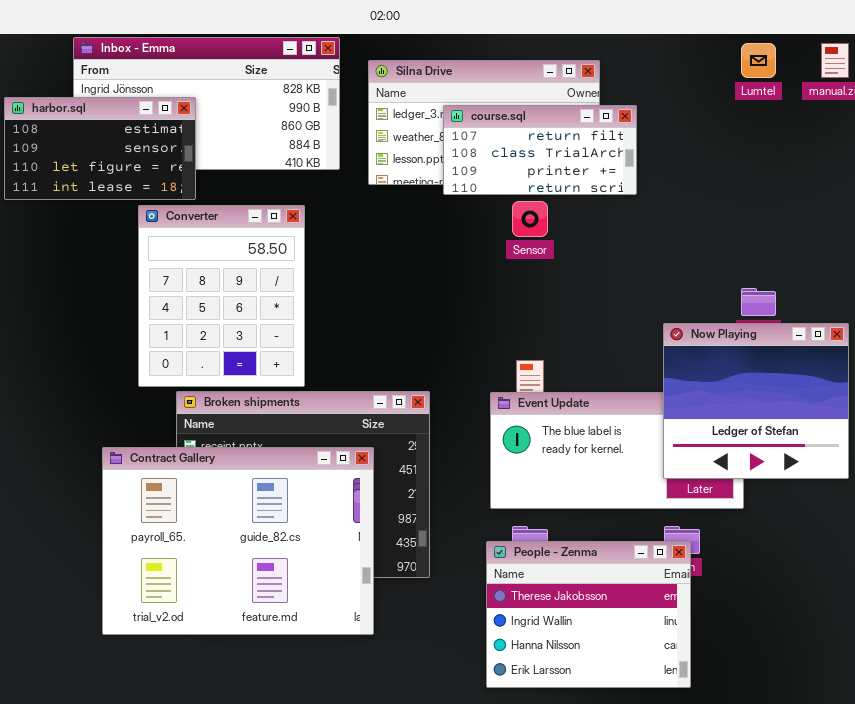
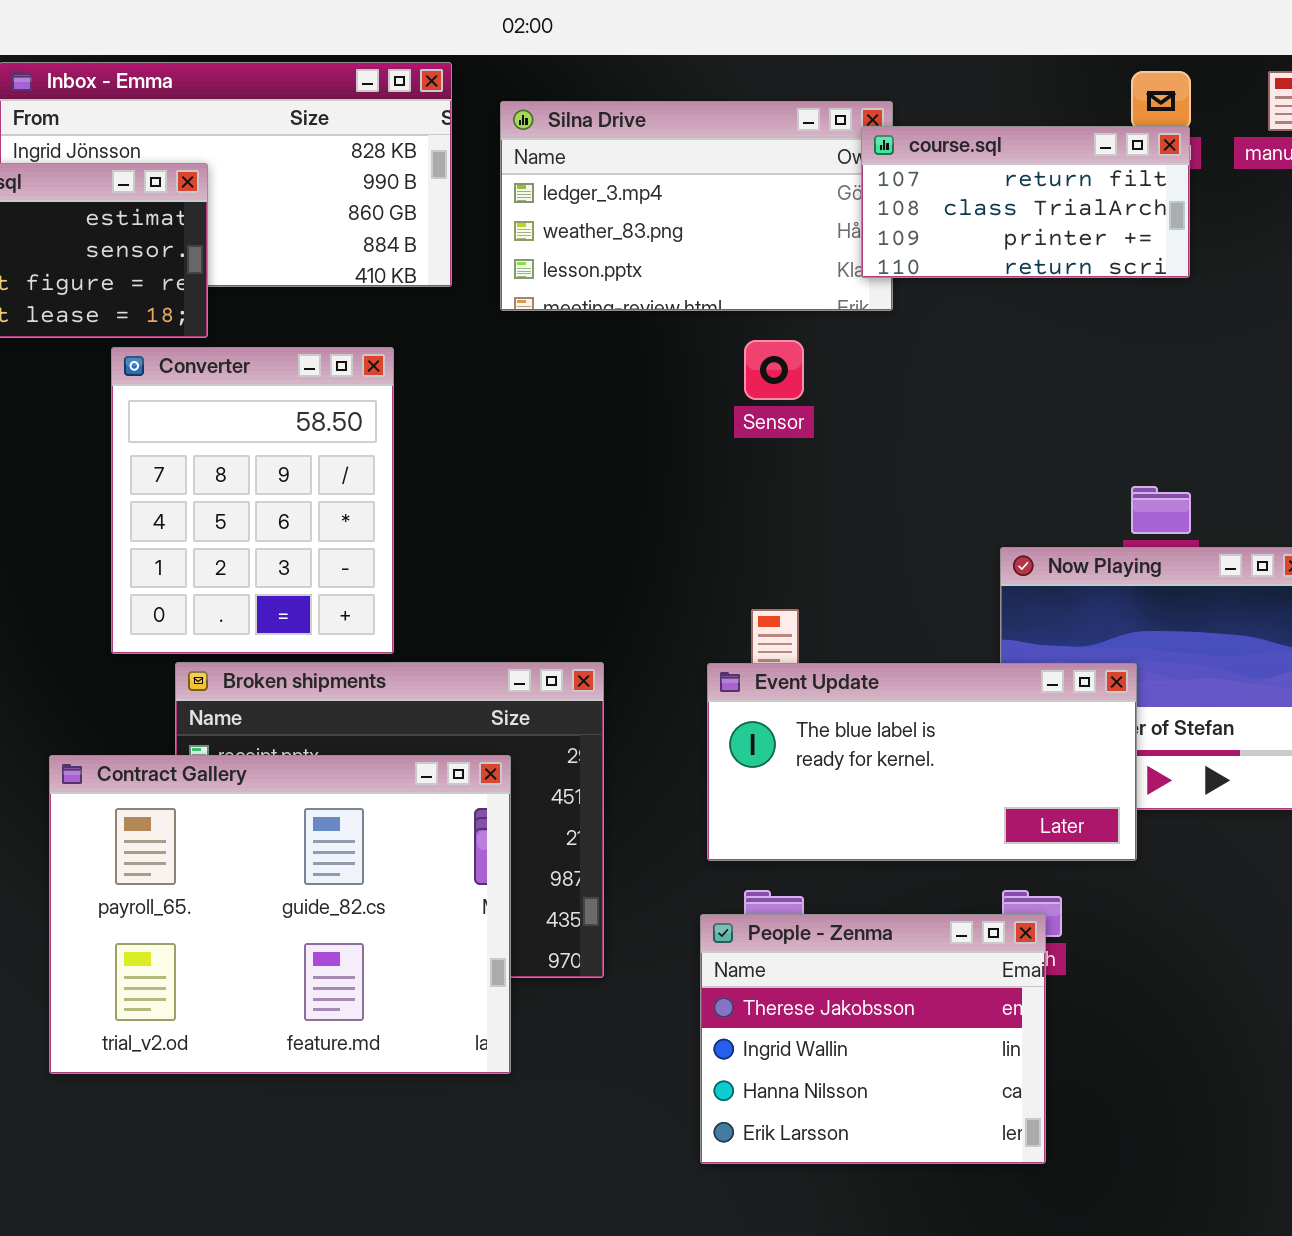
course.sql: [443,105,637,195] -> [861,126,1190,278], moved
Event Update: [490,392,744,509] -> [707,663,1137,861], raised

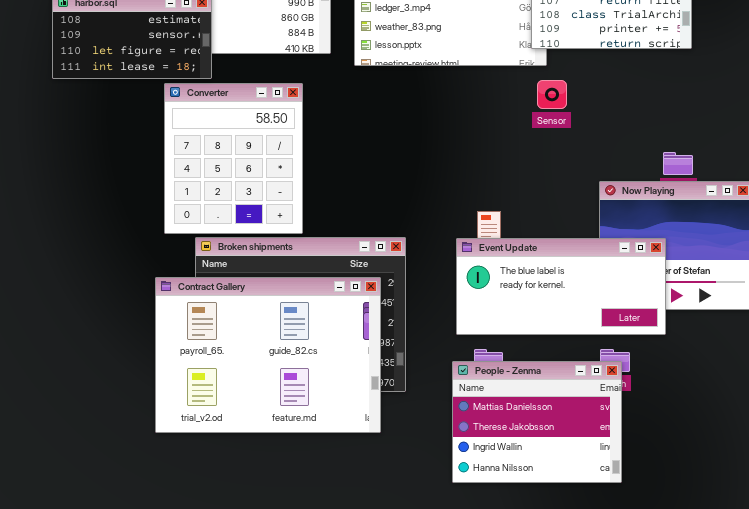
Sensor: [744,340,804,400] -> [537,80,567,109], moved
Contract Gallery: [49,755,511,1074] -> [155,277,381,433], moved
People - Zenma: [700,914,1046,1164] -> [452,361,622,483], scrolled up 1 row

